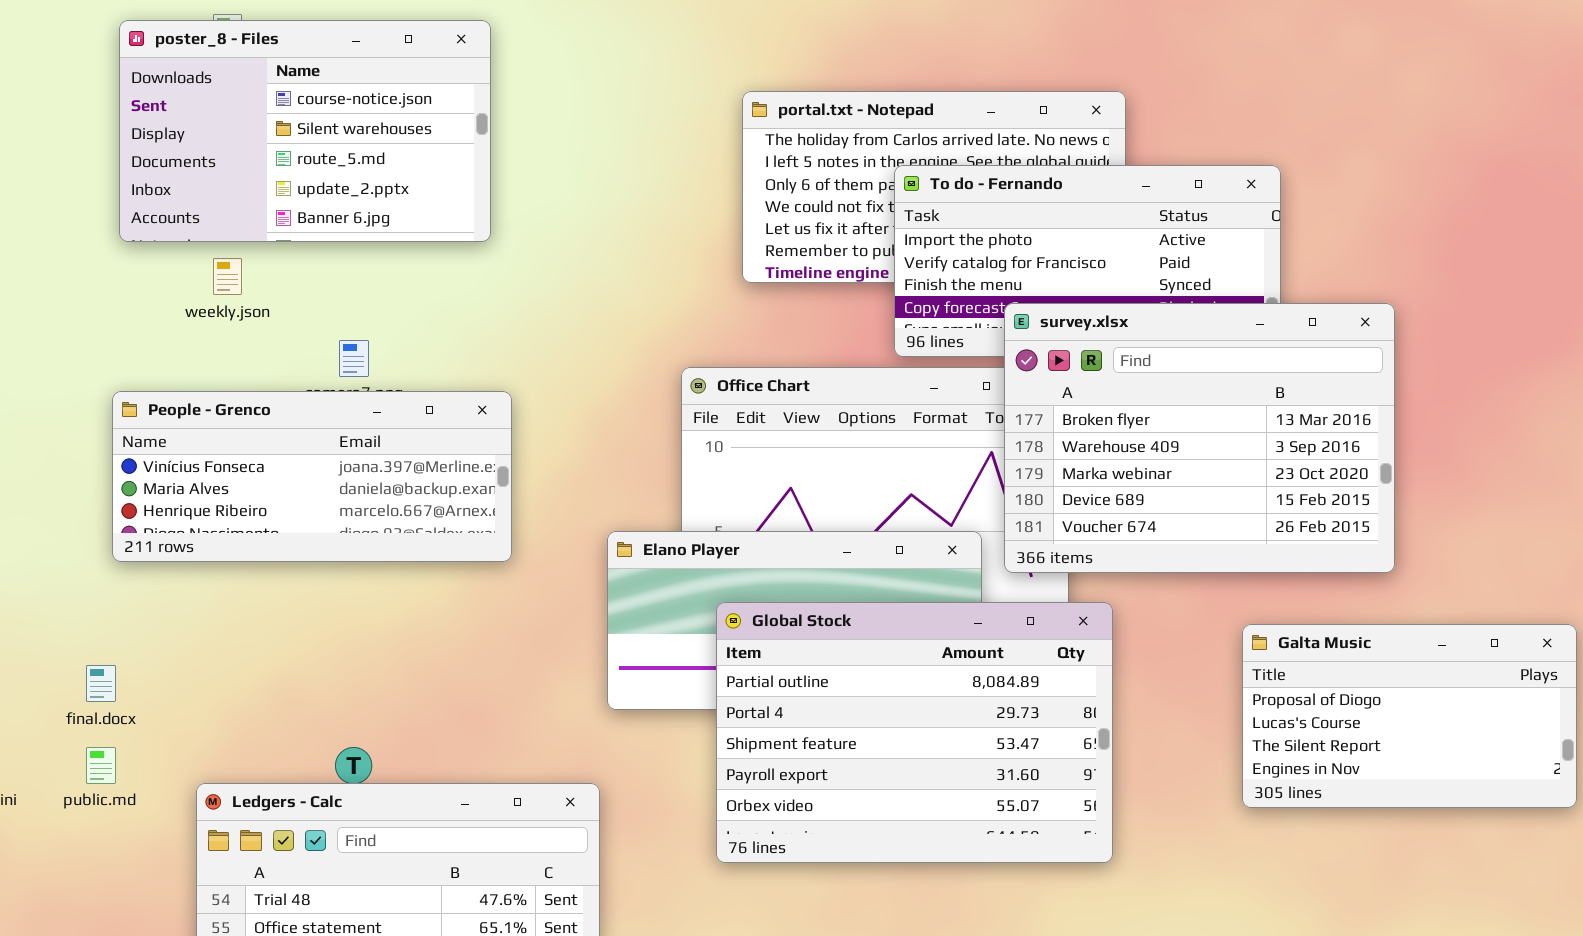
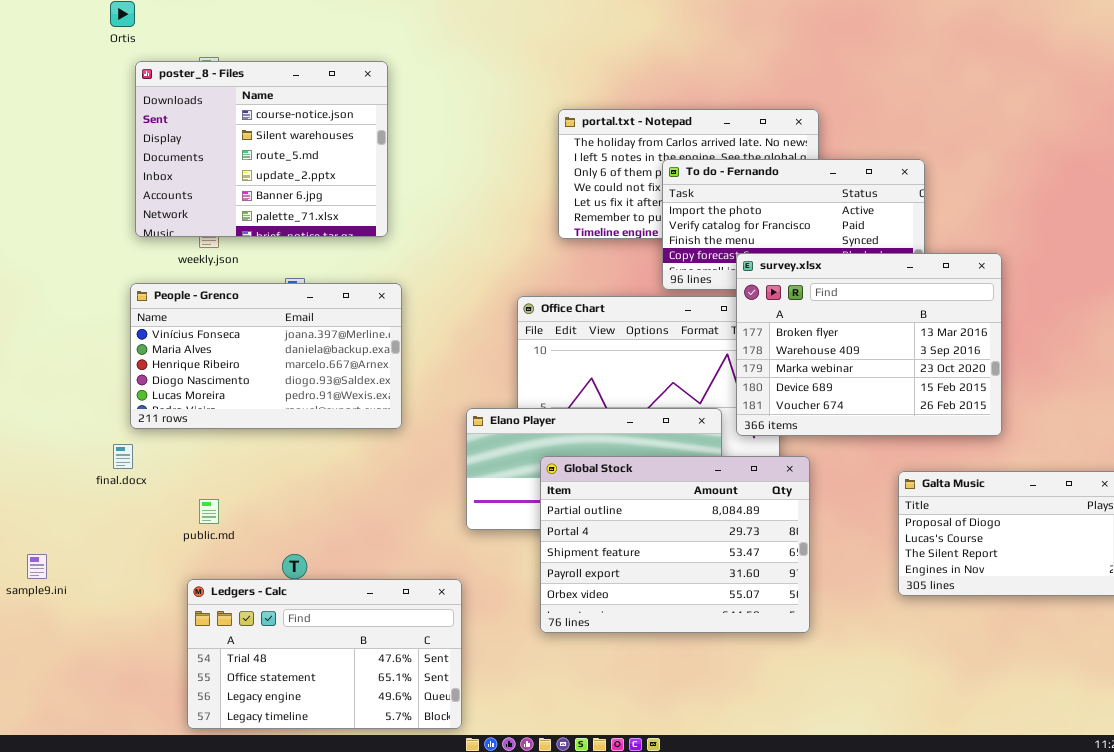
poster_8 - Files: [119,20,491,242] -> [135,61,388,237], resized
People - Grenco: [112,391,512,562] -> [130,283,402,429], resized
final.docx: [86,665,116,702] -> [113,444,133,469], moved
public.md: [86,747,116,784] -> [199,499,219,524], moved

